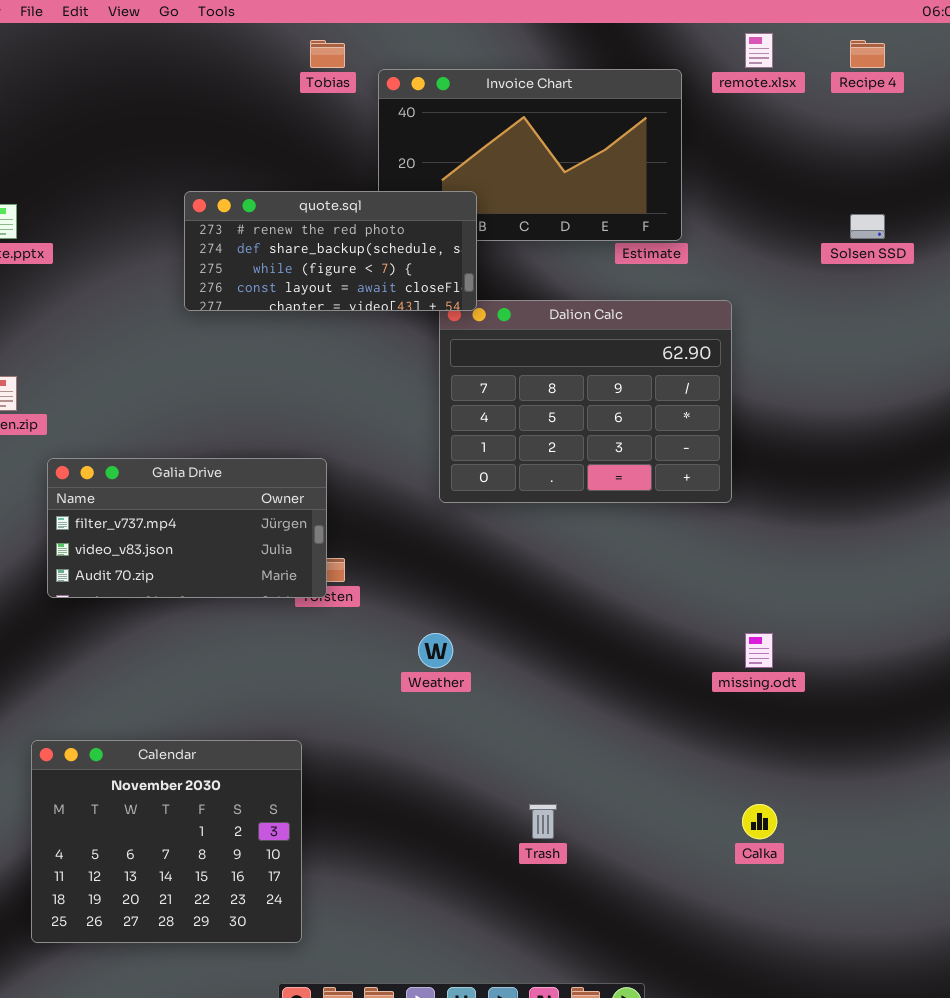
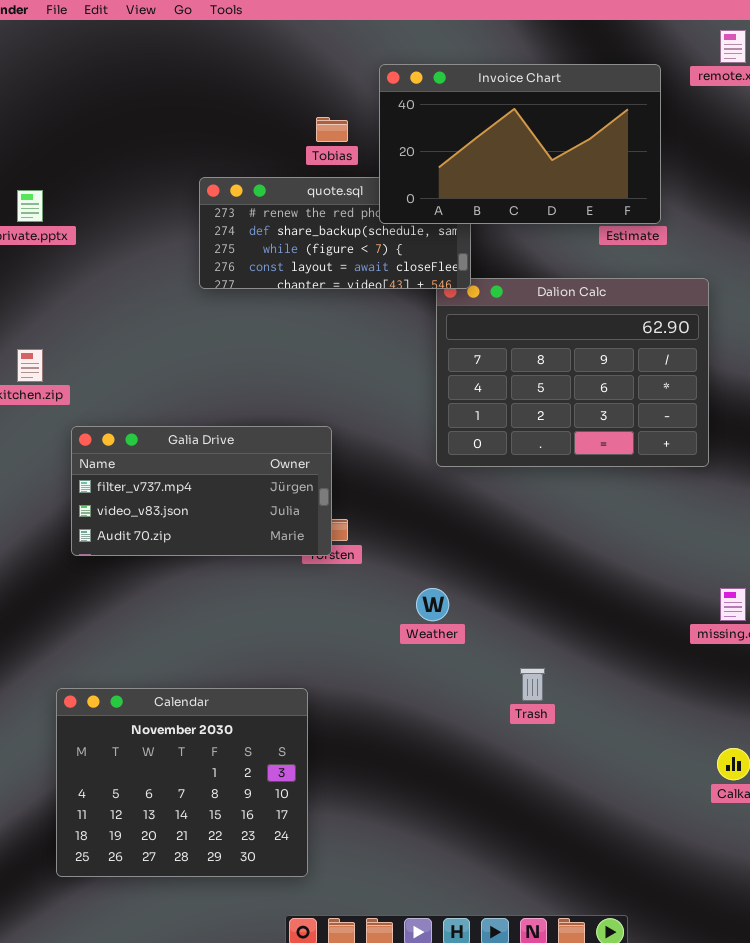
Tobias: [310,40,345,68] -> [316,117,348,142], moved
Invoice Chart: [378,69,682,241] -> [379,64,661,224], raised
Trash: [529,804,557,839] -> [520,668,545,701], moved

